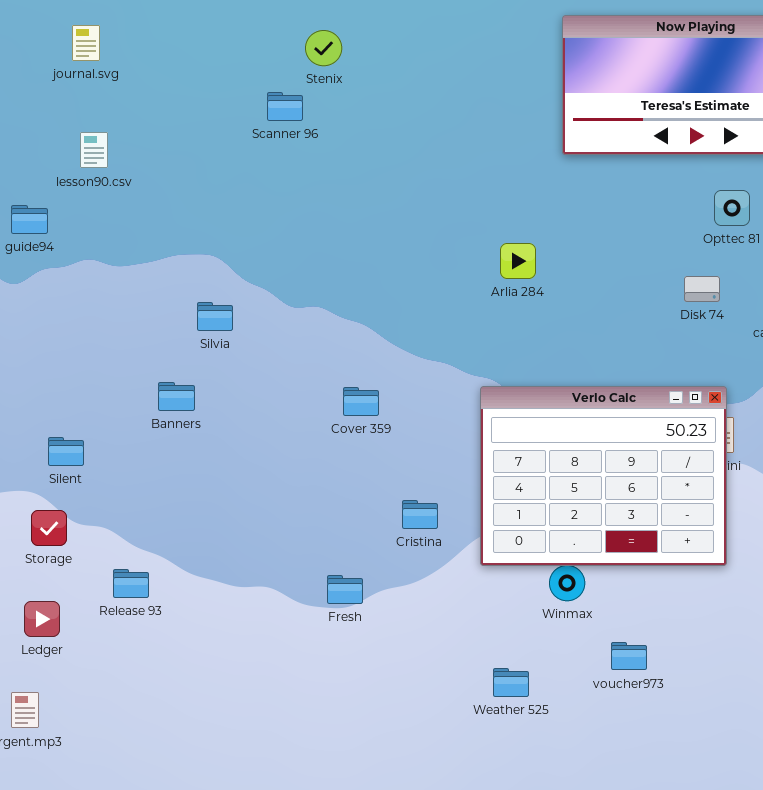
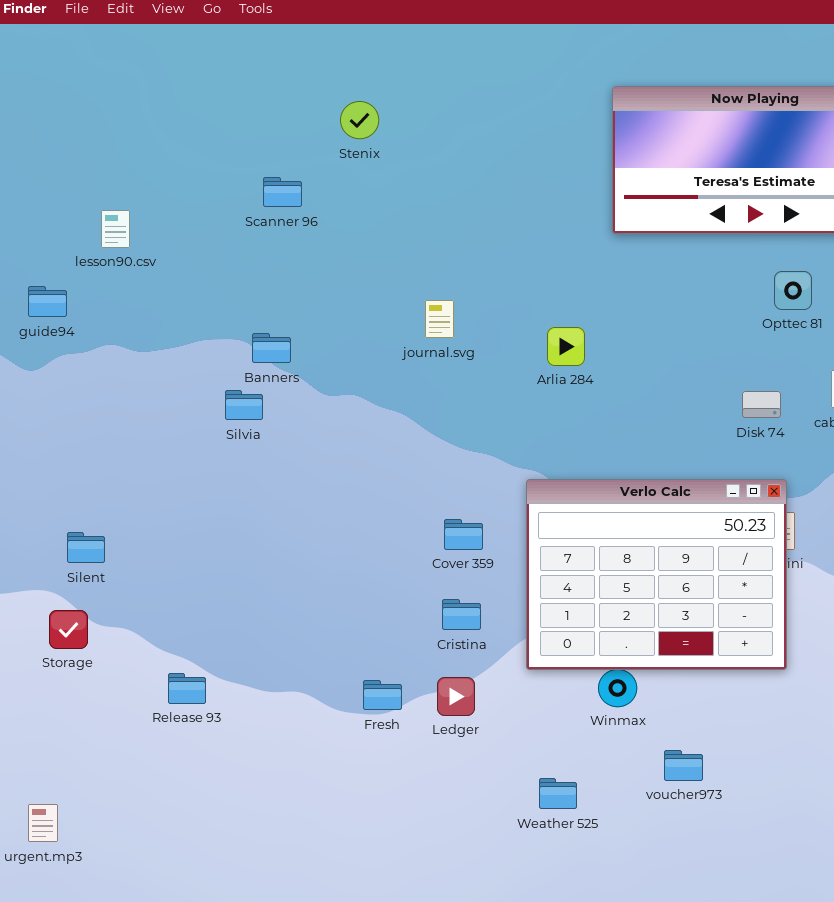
journal.svg: [72,25,100,61] -> [425,300,454,338], moved
Scanner 96: [267,92,303,121] -> [263,177,302,207], moved
Disk 74: [684,276,720,302] -> [742,391,781,418], moved
Banners: [158,382,195,411] -> [252,333,291,363], moved
Cover 359: [343,387,379,416] -> [444,519,483,550], moved
Release 93: [113,569,149,598] -> [168,673,206,704], moved
Ledger: [24,601,60,637] -> [437,677,475,716], moved

